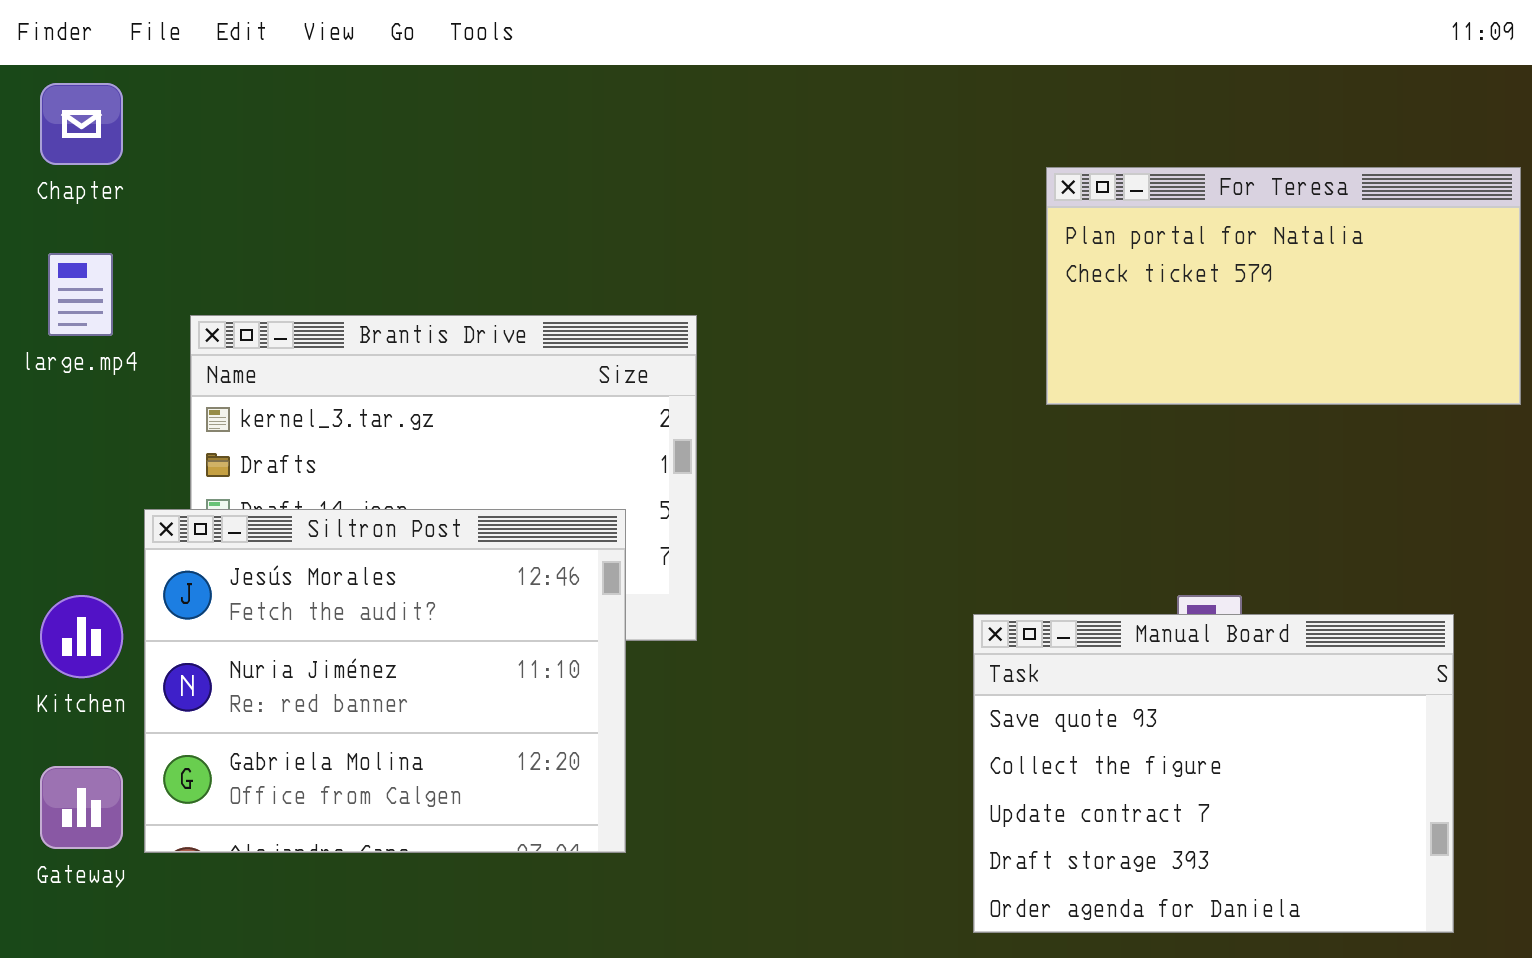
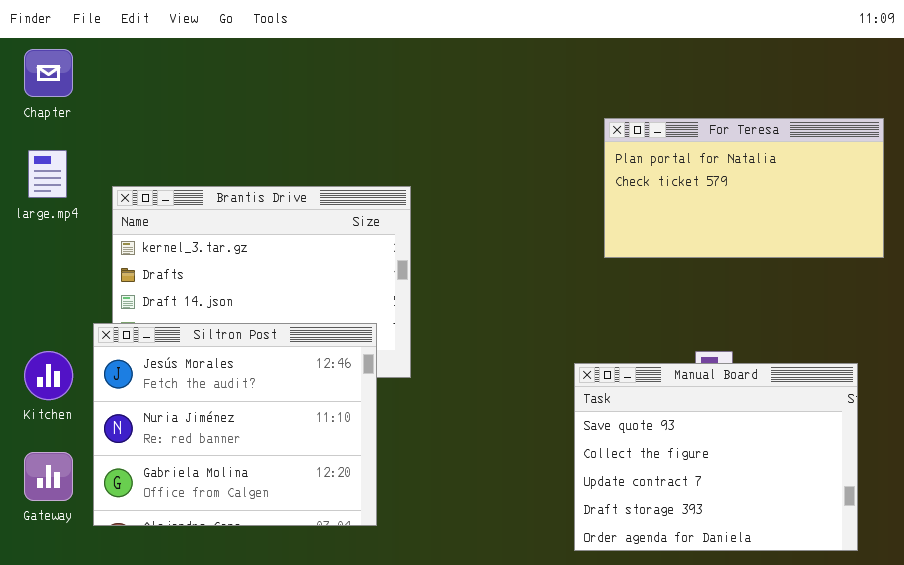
For Teresa: [1046,167,1521,405] -> [604,118,884,258], moved
Siltron Post: [144,509,626,853] -> [93,323,377,526], moved

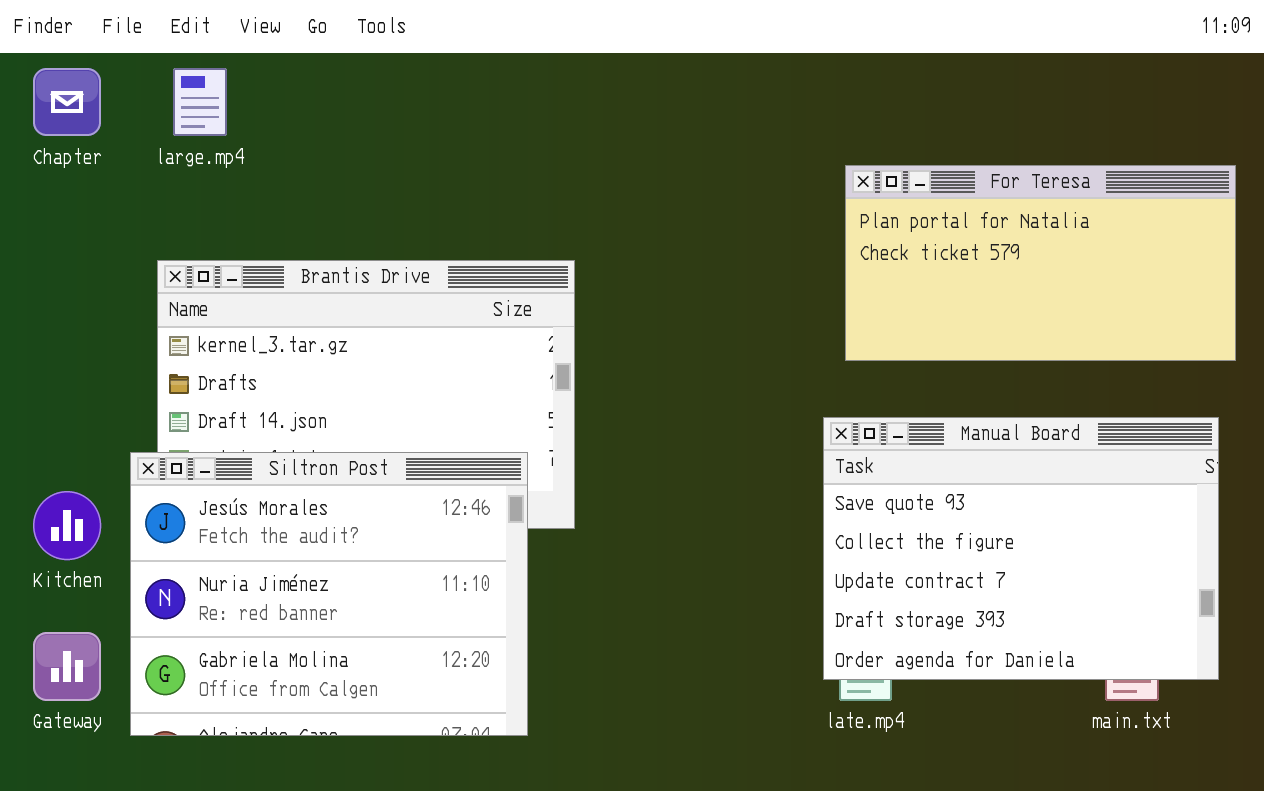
large.mp4: [28,150,67,198] -> [173,68,227,136], moved
Manual Board: [574,363,858,551] -> [823,417,1219,680], moved

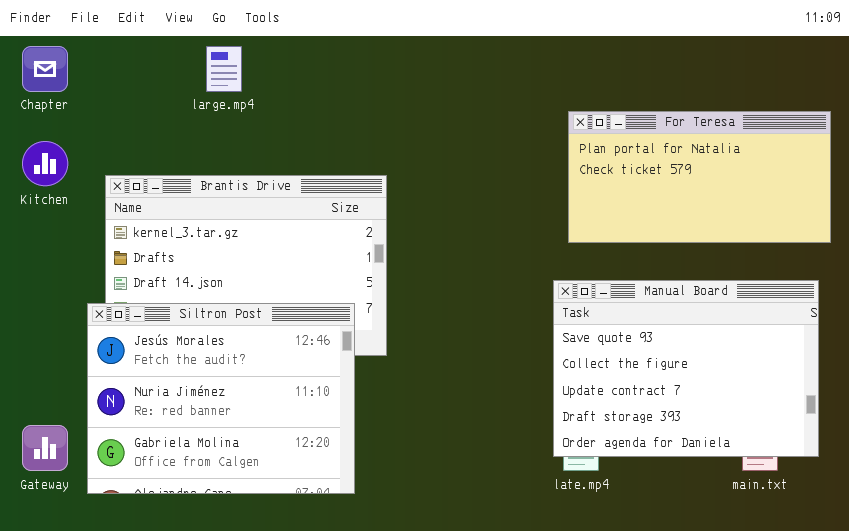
large.mp4: [173,68,227,136] -> [206,46,242,92], moved
Kitchen: [33,491,101,560] -> [22,141,68,186], moved

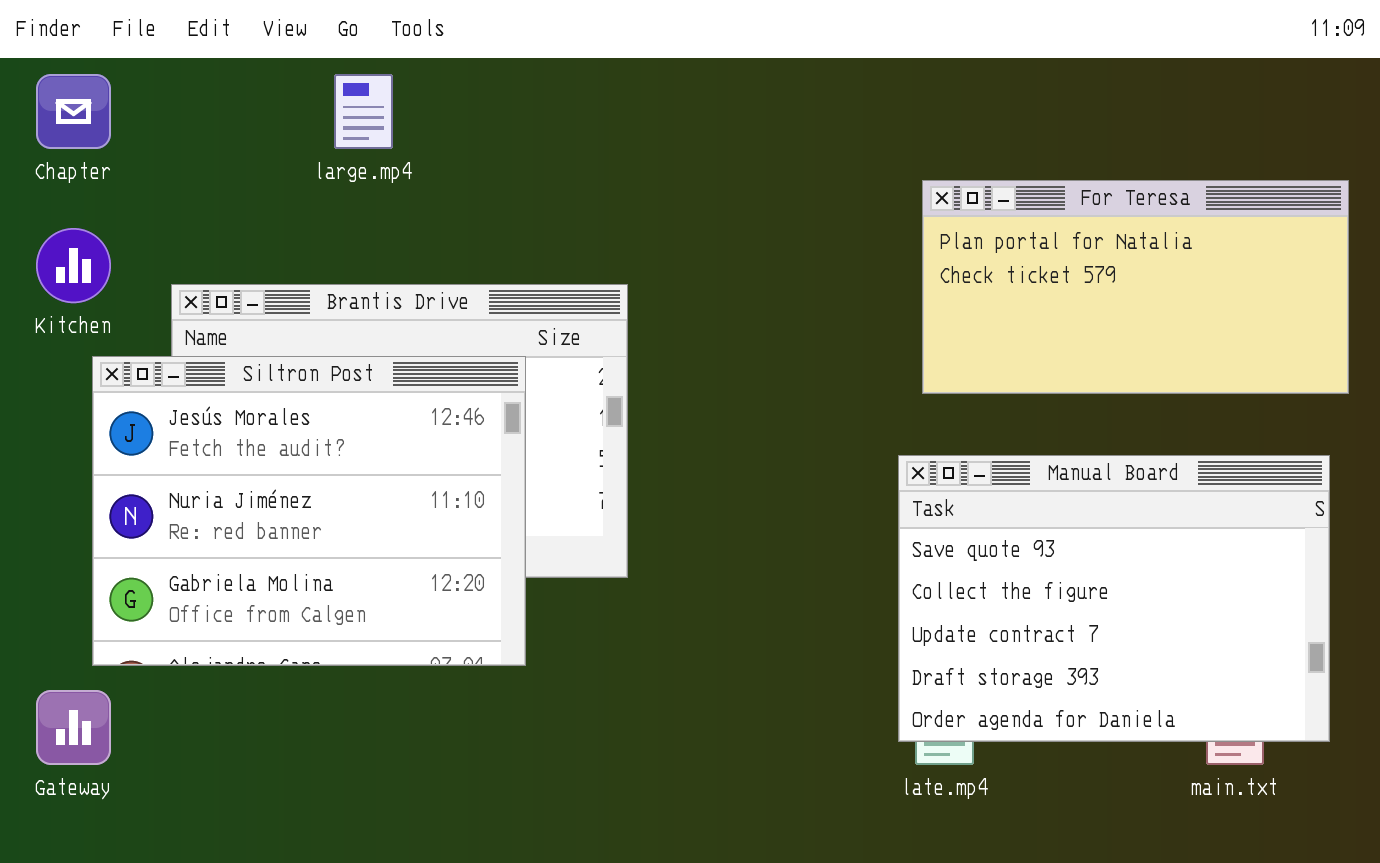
Siltron Post: [87,303,355,494] -> [92,356,526,666], moved

